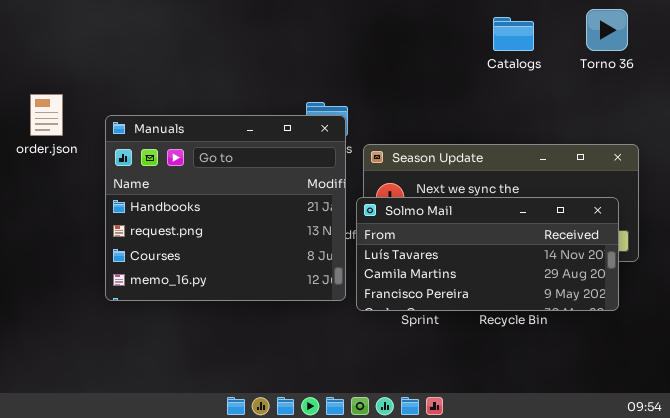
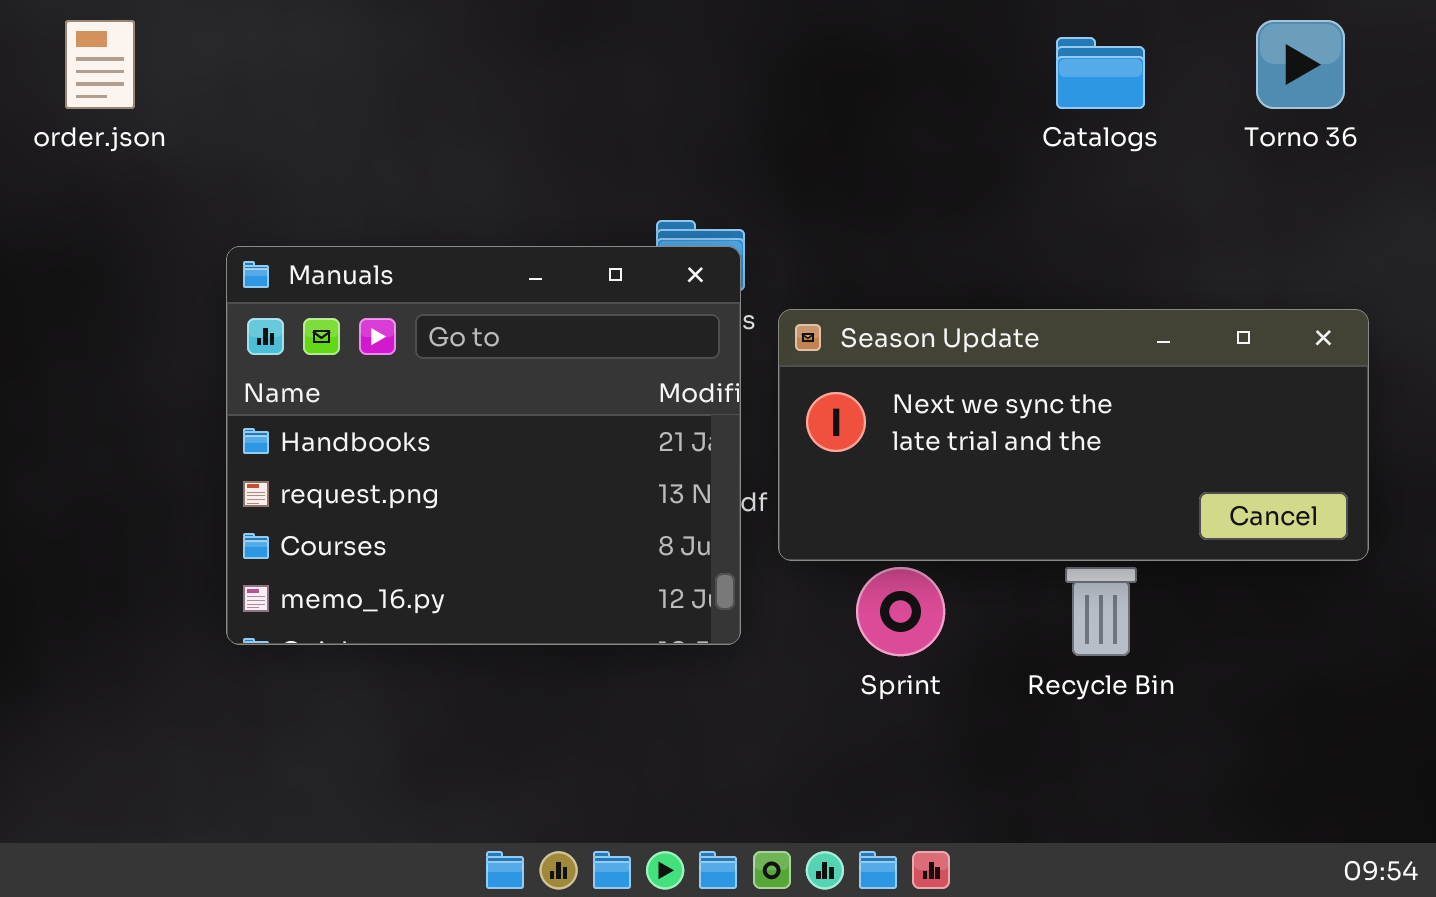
order.json: [30,94,63,136] -> [65,20,135,109], moved
Solmo Mail: [356,197,619,311] -> none, closed

